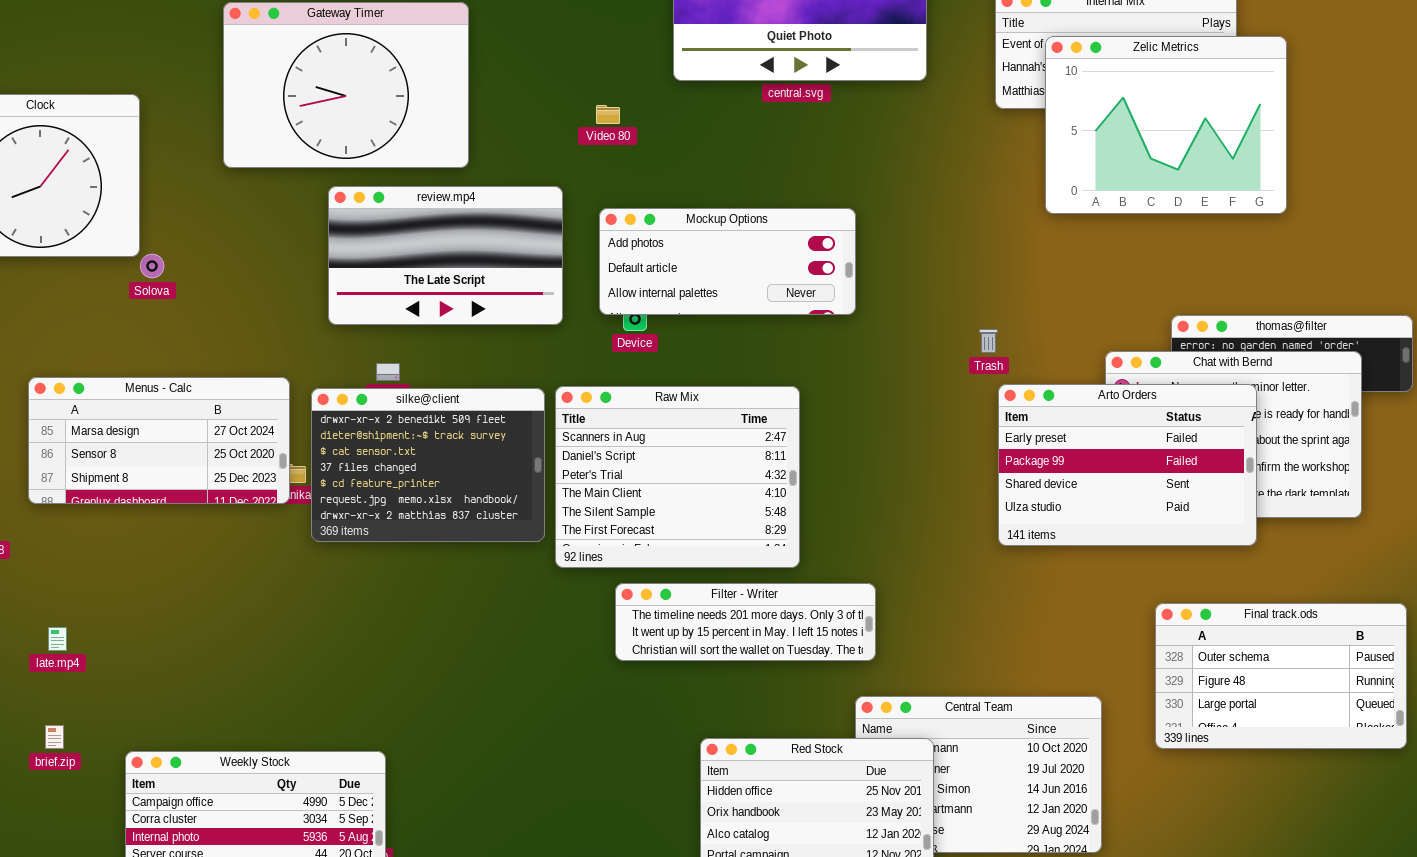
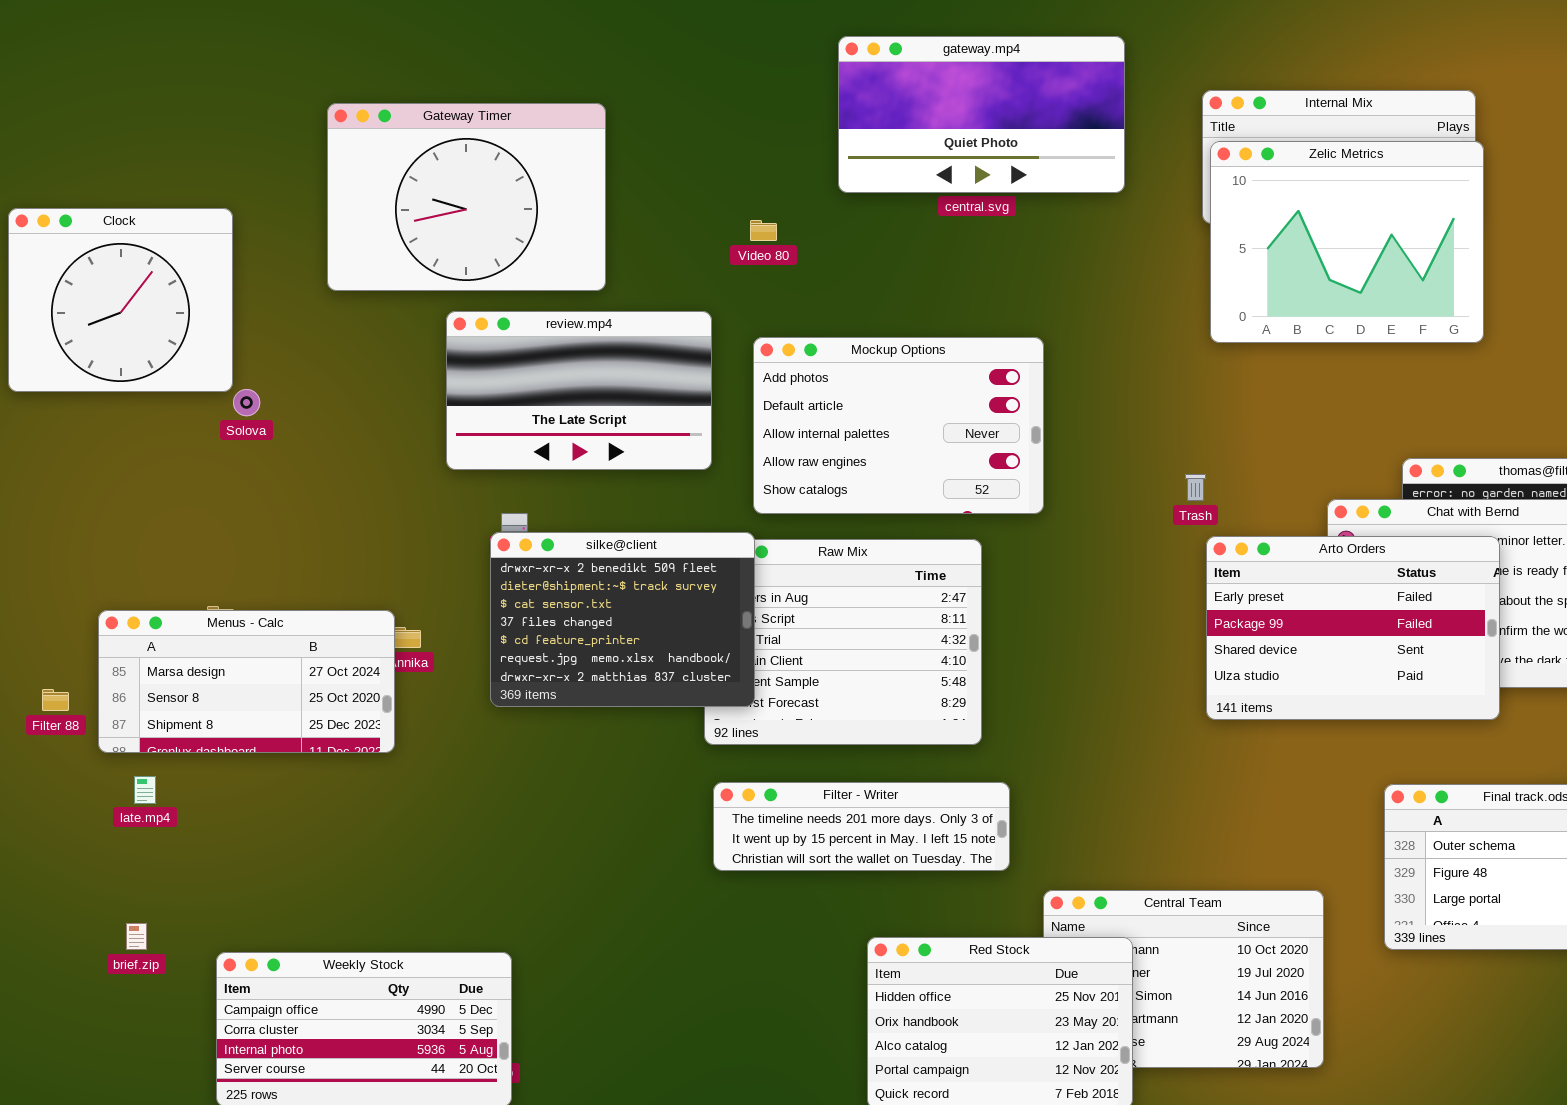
Zelic Metrics: [1045,36,1287,214] -> [1210,141,1484,343], moved
Mockup Options: [599,208,856,315] -> [753,337,1044,514], resized
Menus - Calc: [28,377,290,504] -> [98,610,395,753], moved
silke@client: [311,388,545,542] -> [490,532,755,707], moved
Filter - Writer: [615,583,876,661] -> [713,782,1010,871], moved
late.mp4: [48,627,67,651] -> [134,776,156,804], moved

